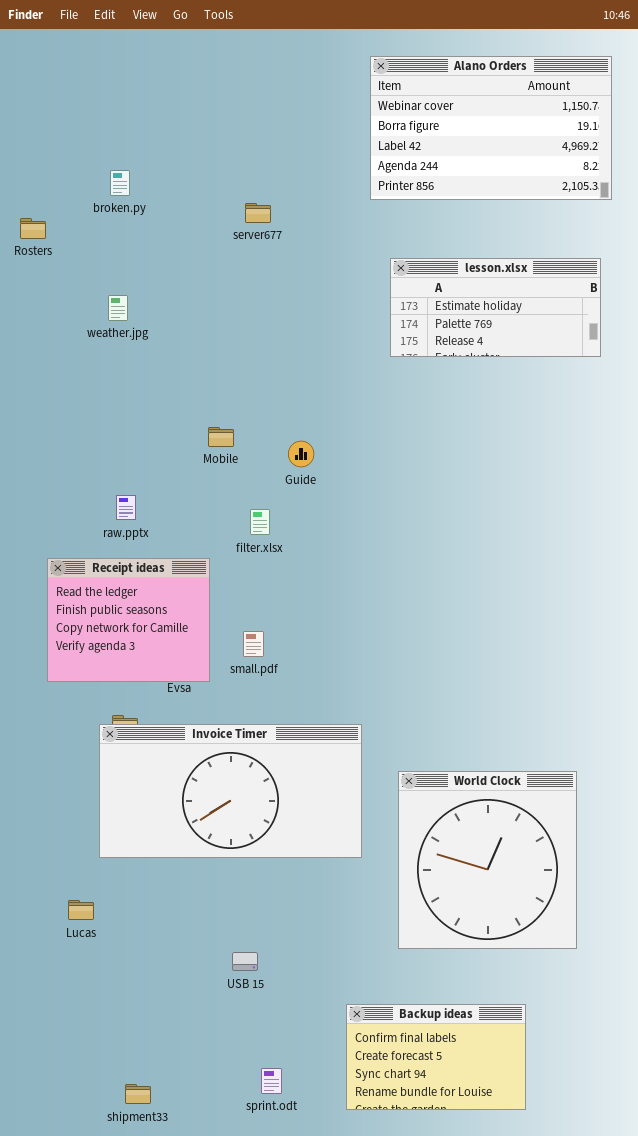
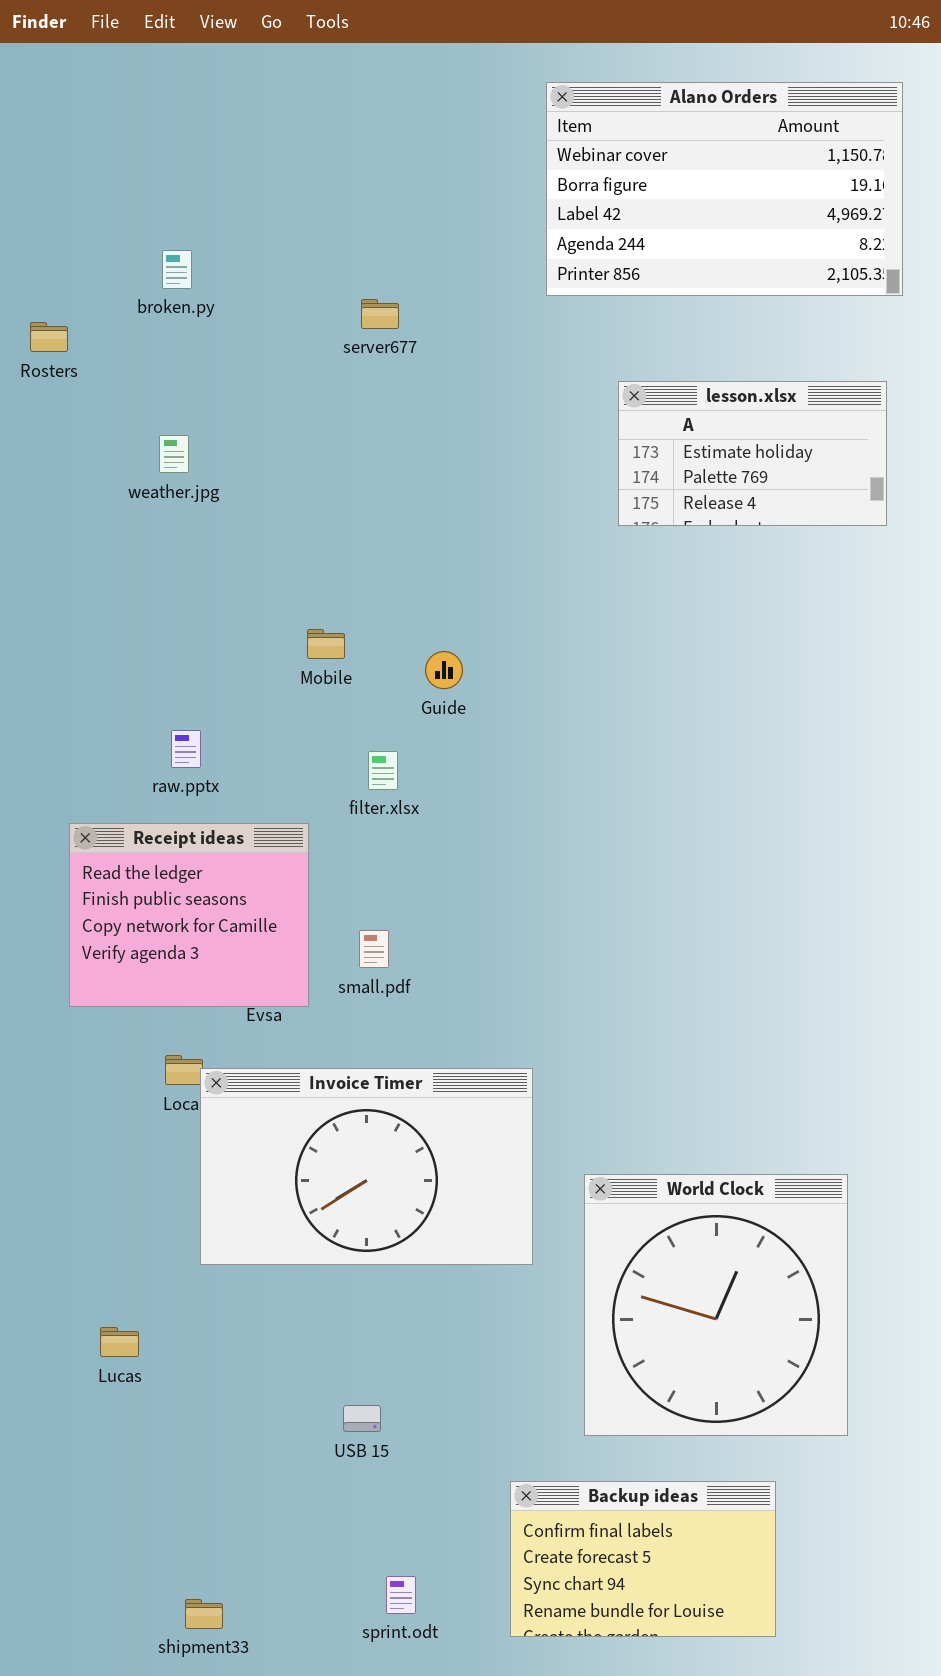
lesson.xlsx: [390,258,601,357] -> [618,381,887,526], resized
Invoice Timer: [99,724,362,858] -> [200,1068,533,1265], resized
World Clock: [398,771,577,949] -> [584,1174,848,1436], moved

